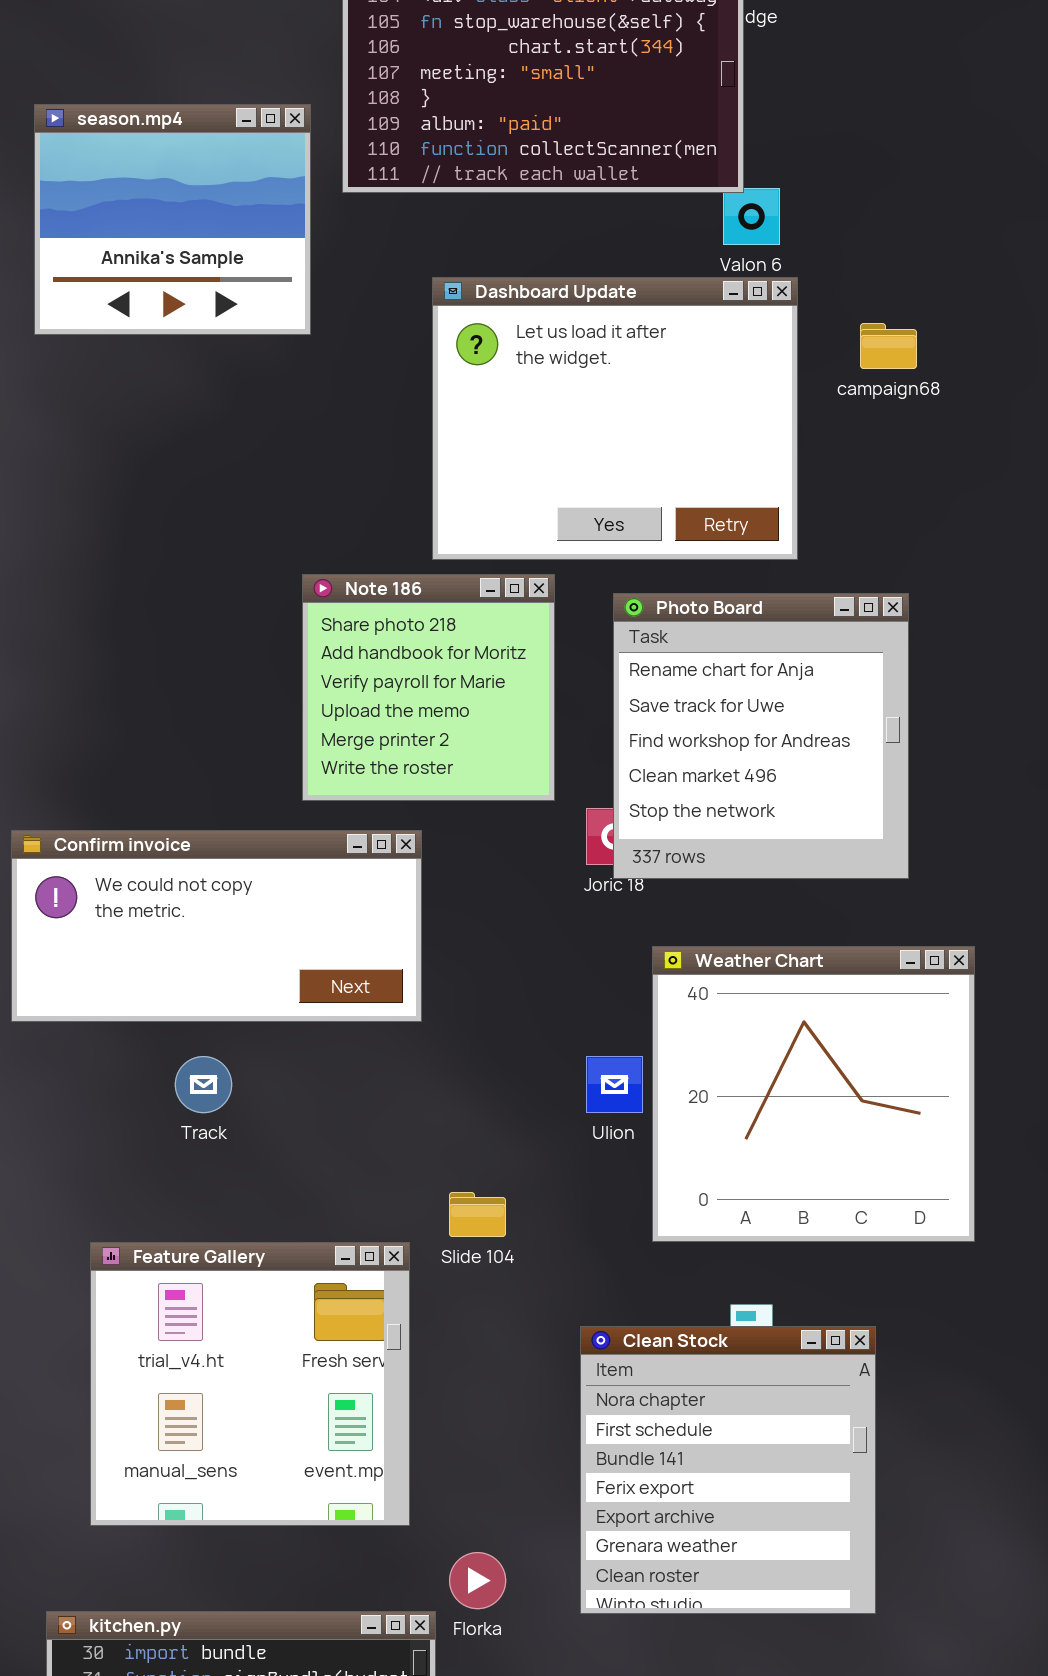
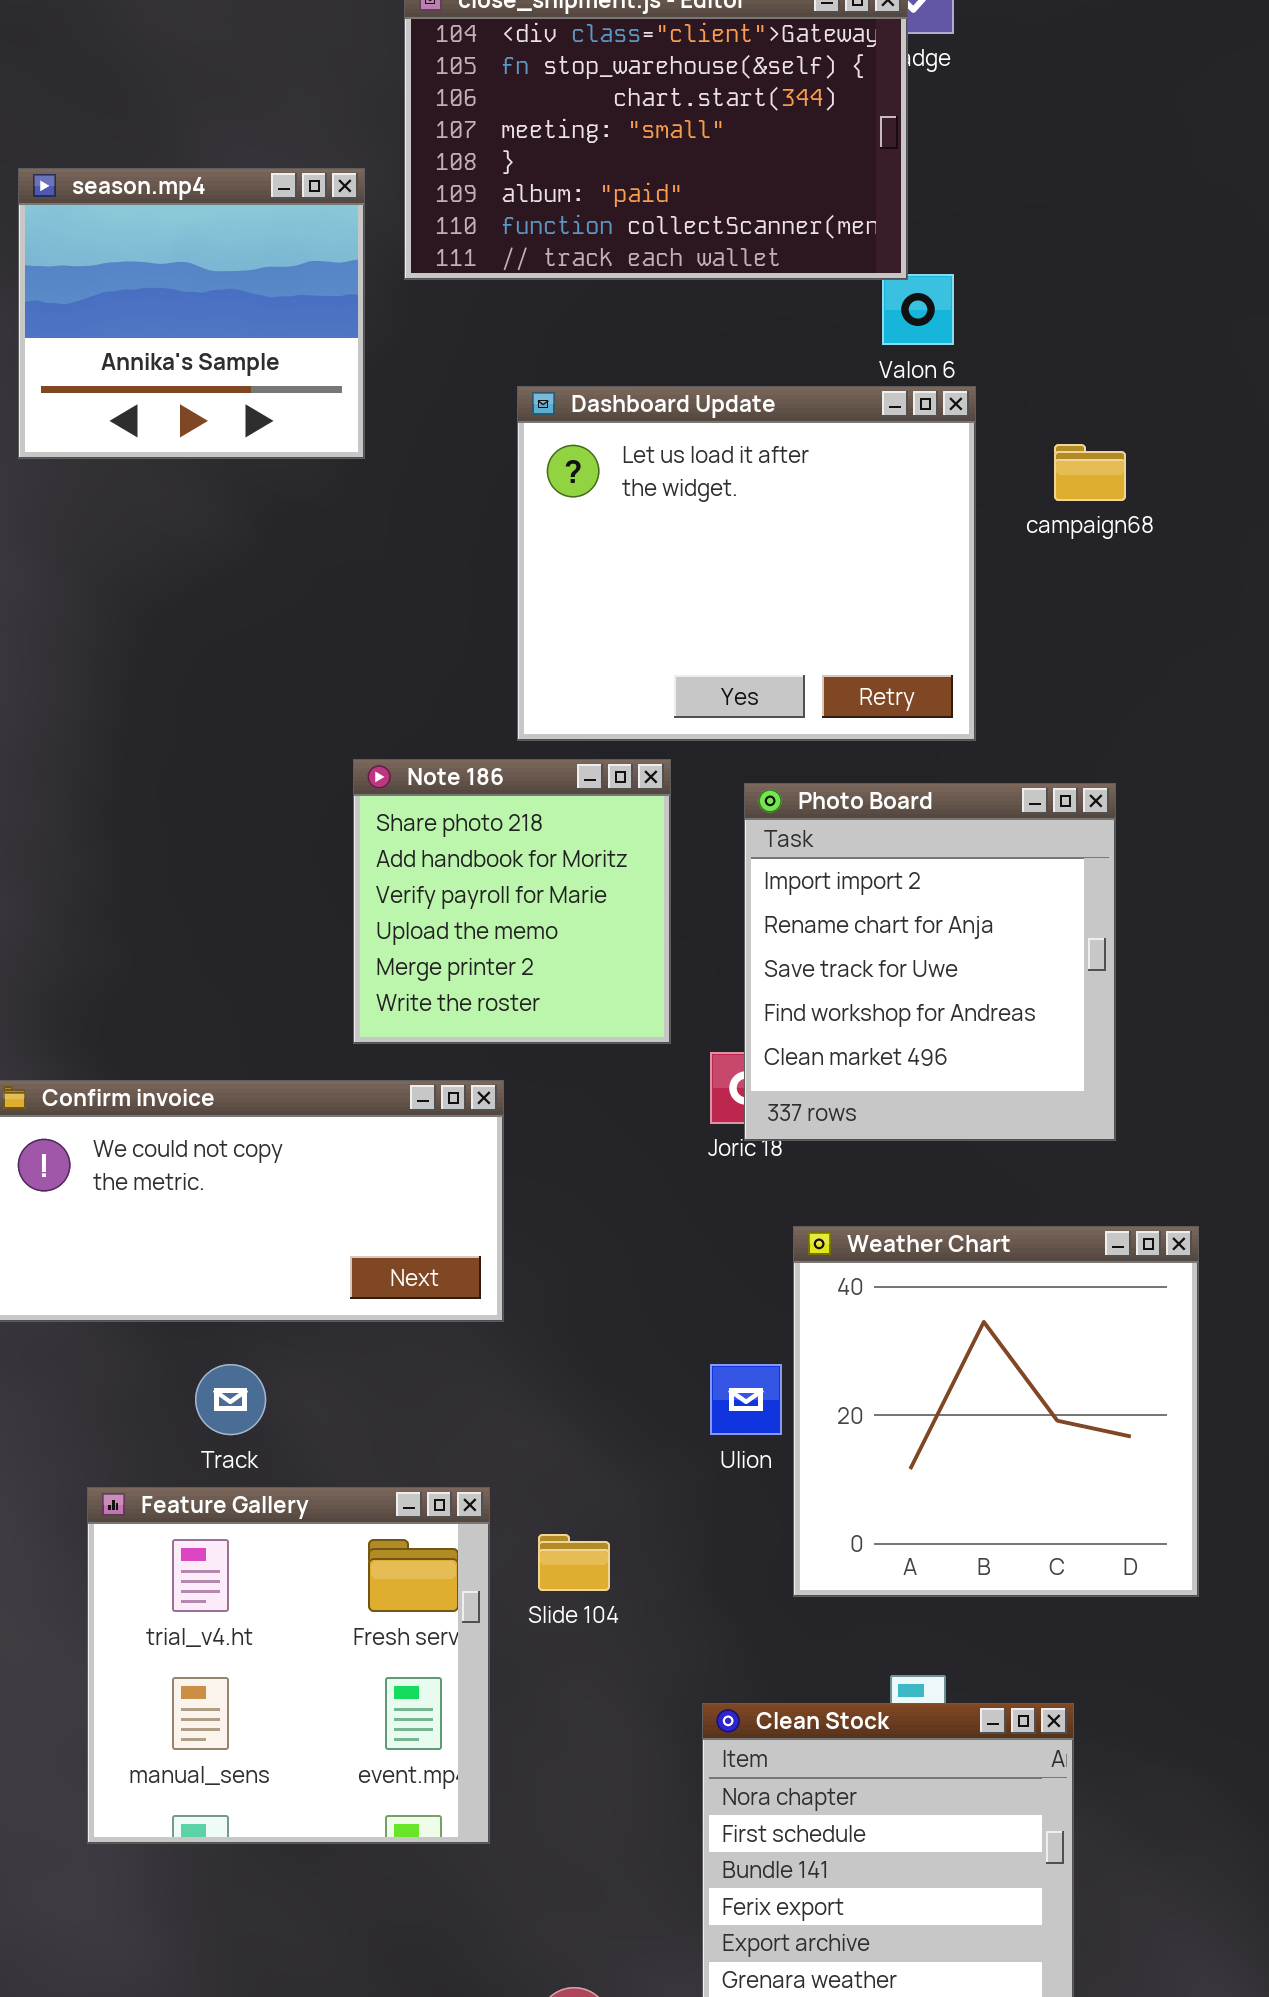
Photo Board: [613,593,909,879] -> [744,783,1116,1141], scrolled up 1 row
Feature Gallery: [90,1242,410,1526] -> [87,1487,490,1844], moved

